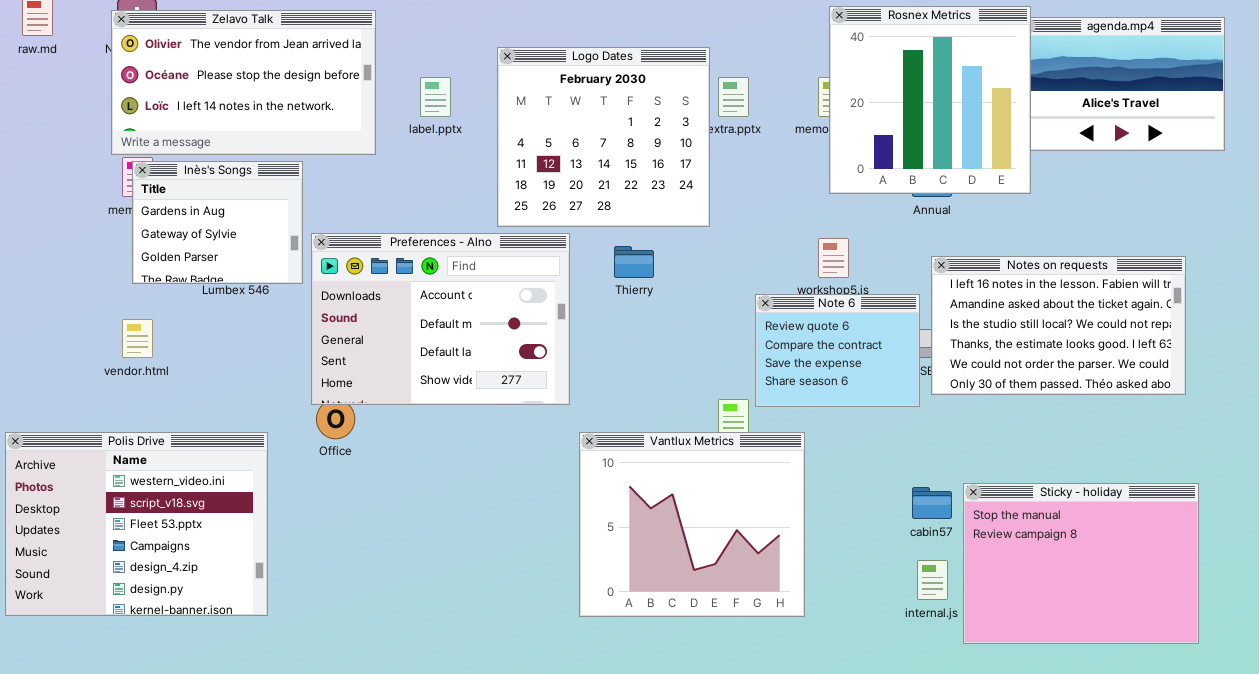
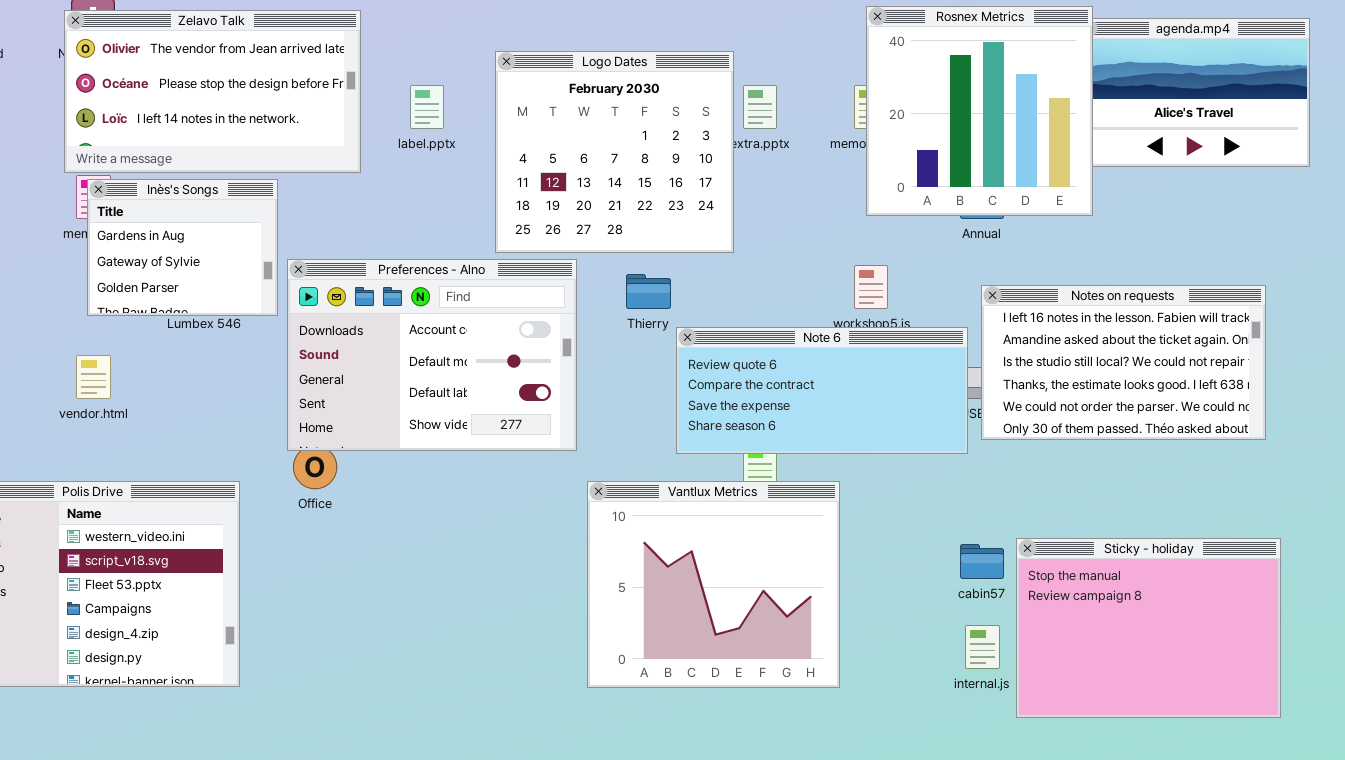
Note 6: [755,294,920,407] -> [676,327,968,454], resized

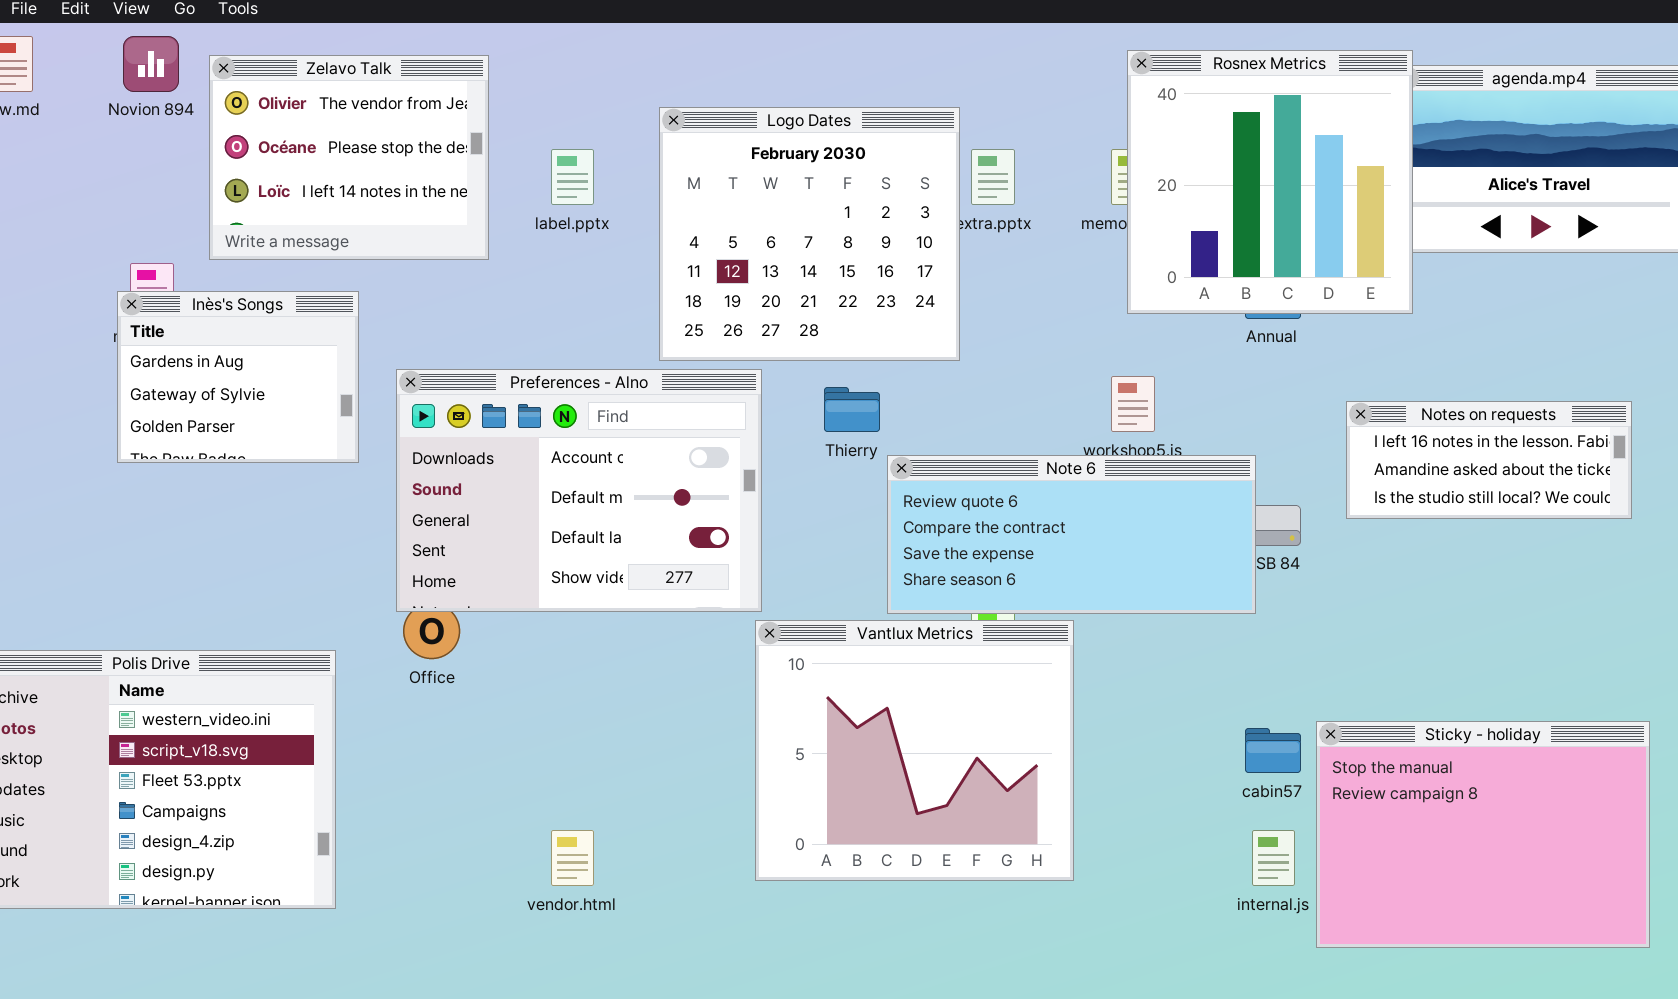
Zelavo Talk: [64,10,361,173] -> [209,55,489,260], resized
Inès's Songs: [87,179,278,316] -> [117,291,359,463], moved
Notes on requests: [981,285,1266,440] -> [1346,401,1632,519], resized
vendor.html: [76,355,111,399] -> [551,830,594,886], moved
Vantlux Metrics: [587,481,840,688] -> [755,620,1074,881], moved

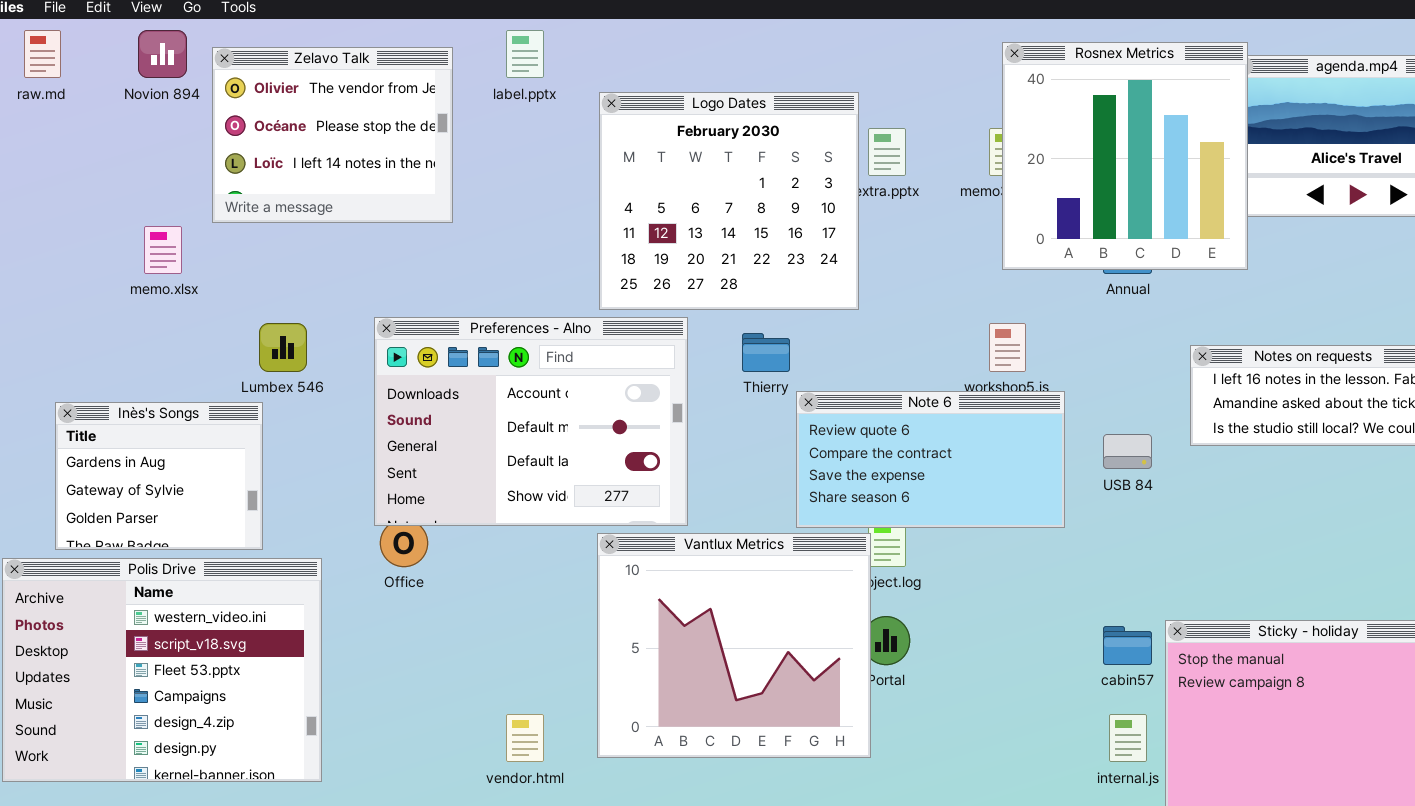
label.pptx: [551,149,594,205] -> [506,30,544,78], moved
Inès's Songs: [117,291,359,463] -> [55,402,263,550], moved
Note 6: [887,455,1256,614] -> [796,391,1065,528], resized
Vantlux Metrics: [755,620,1074,881] -> [597,533,871,758], moved

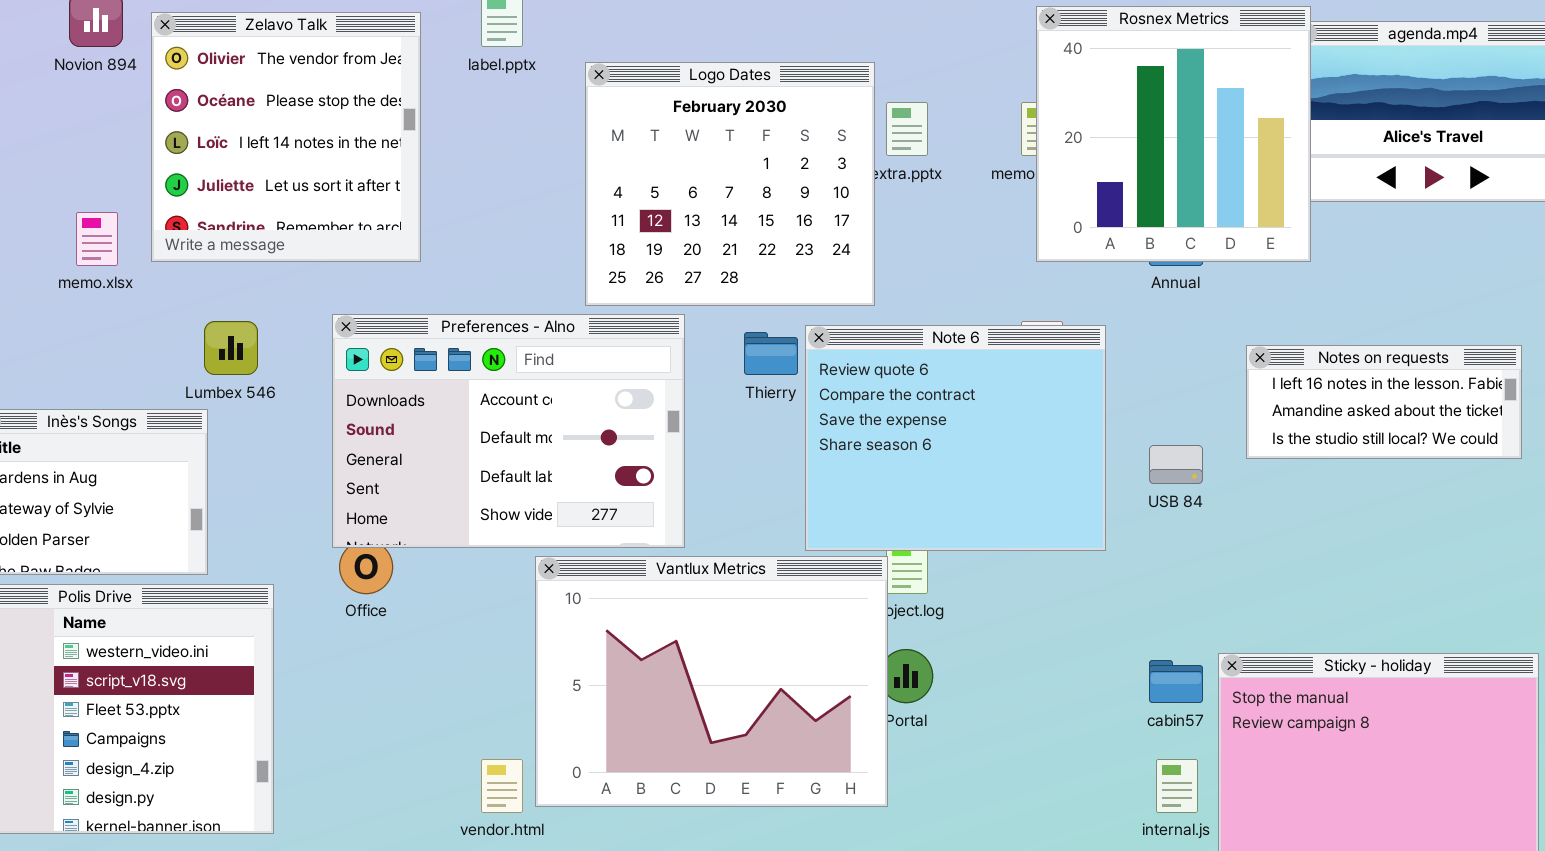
Zelavo Talk: [212,47,453,223] -> [151,12,421,262], resized
Note 6: [796,391,1065,528] -> [805,325,1106,551], resized
Vantlux Metrics: [597,533,871,758] -> [535,556,888,807], resized

